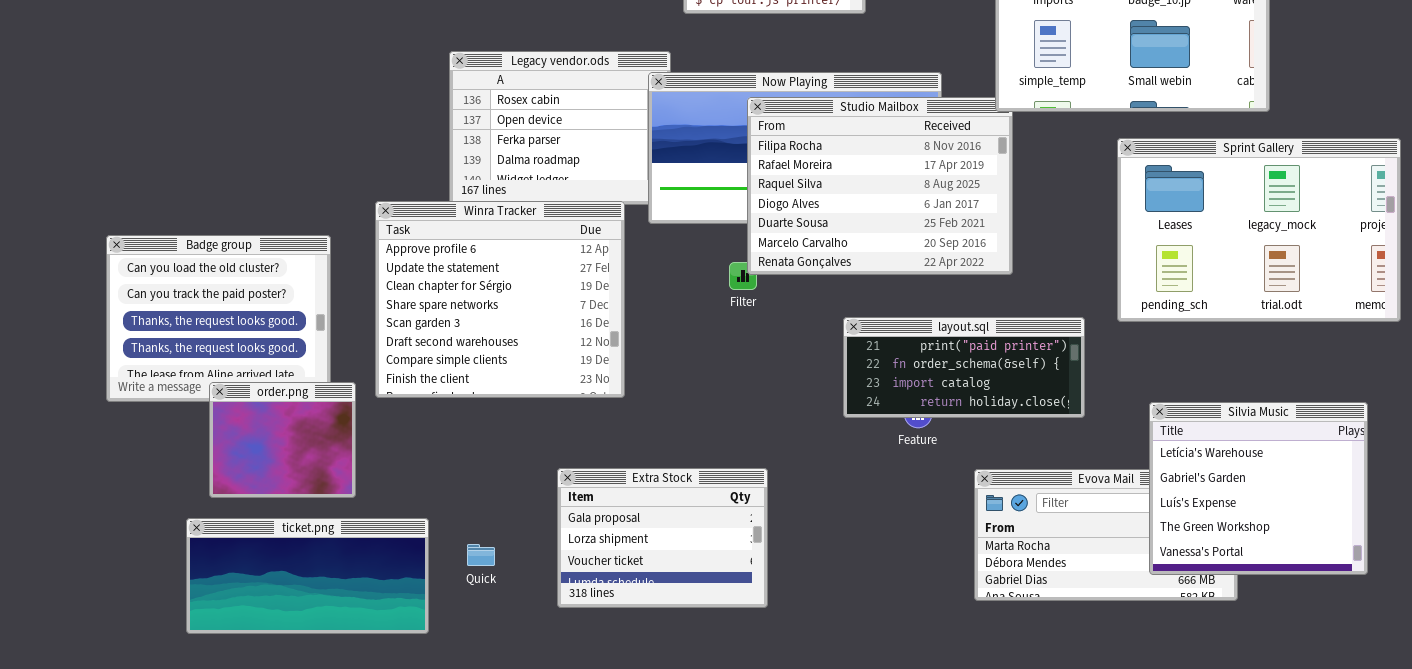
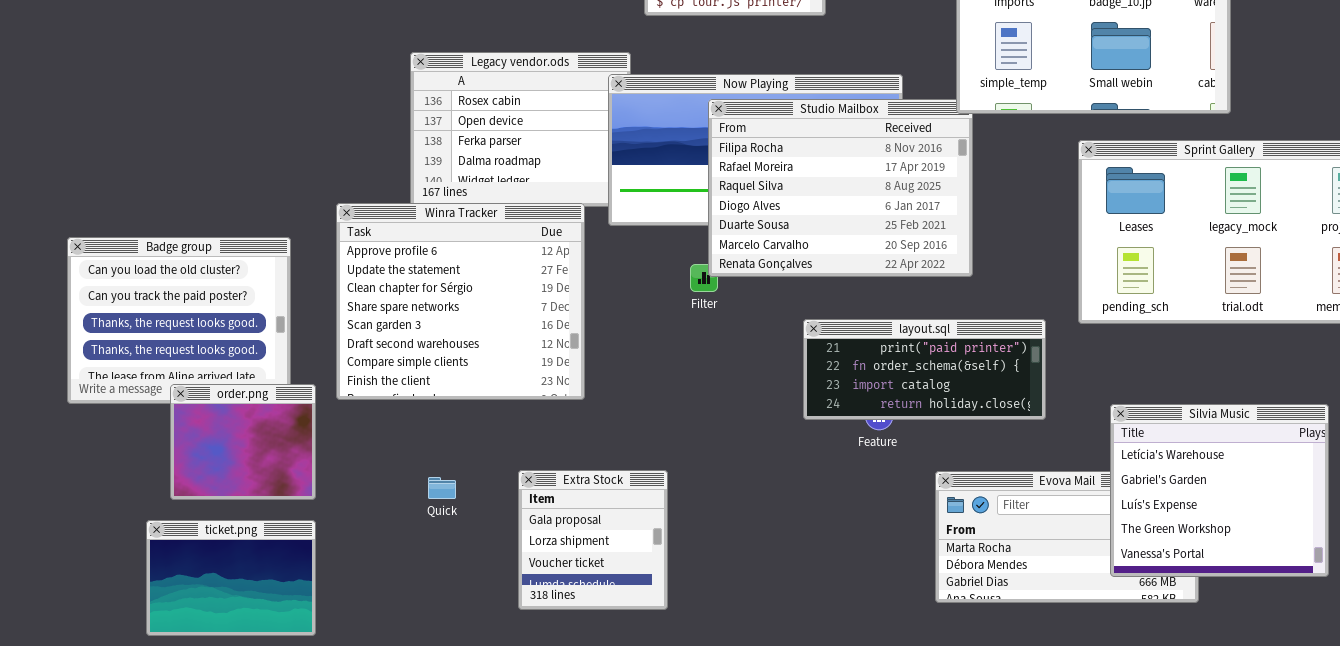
Extra Stock: [557,468,768,608] -> [518,470,668,610], resized
ticket.png: [186,518,429,634] -> [146,520,316,636], resized
Quick: [467,544,495,566] -> [428,477,456,499], moved

